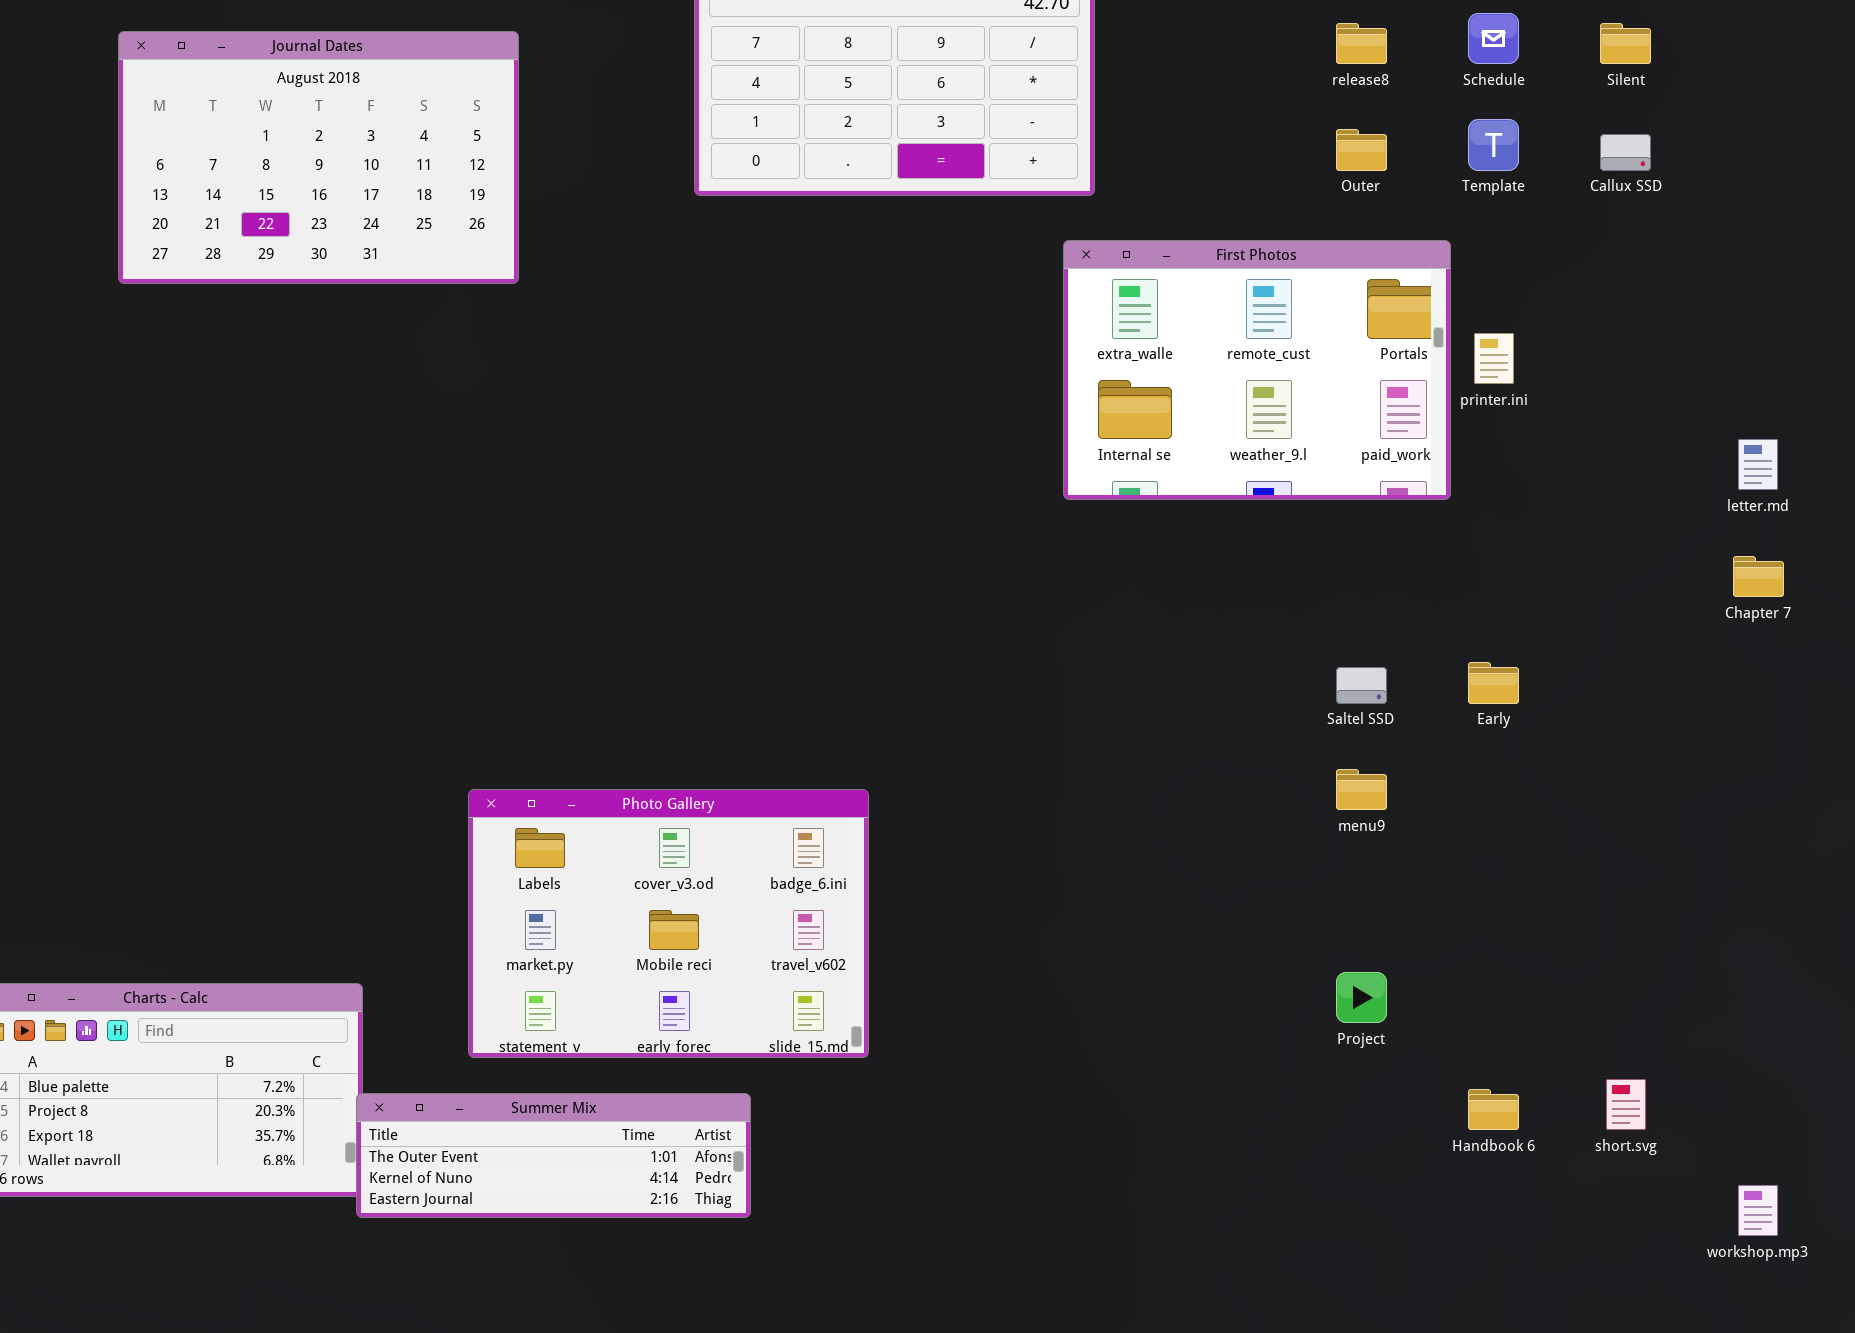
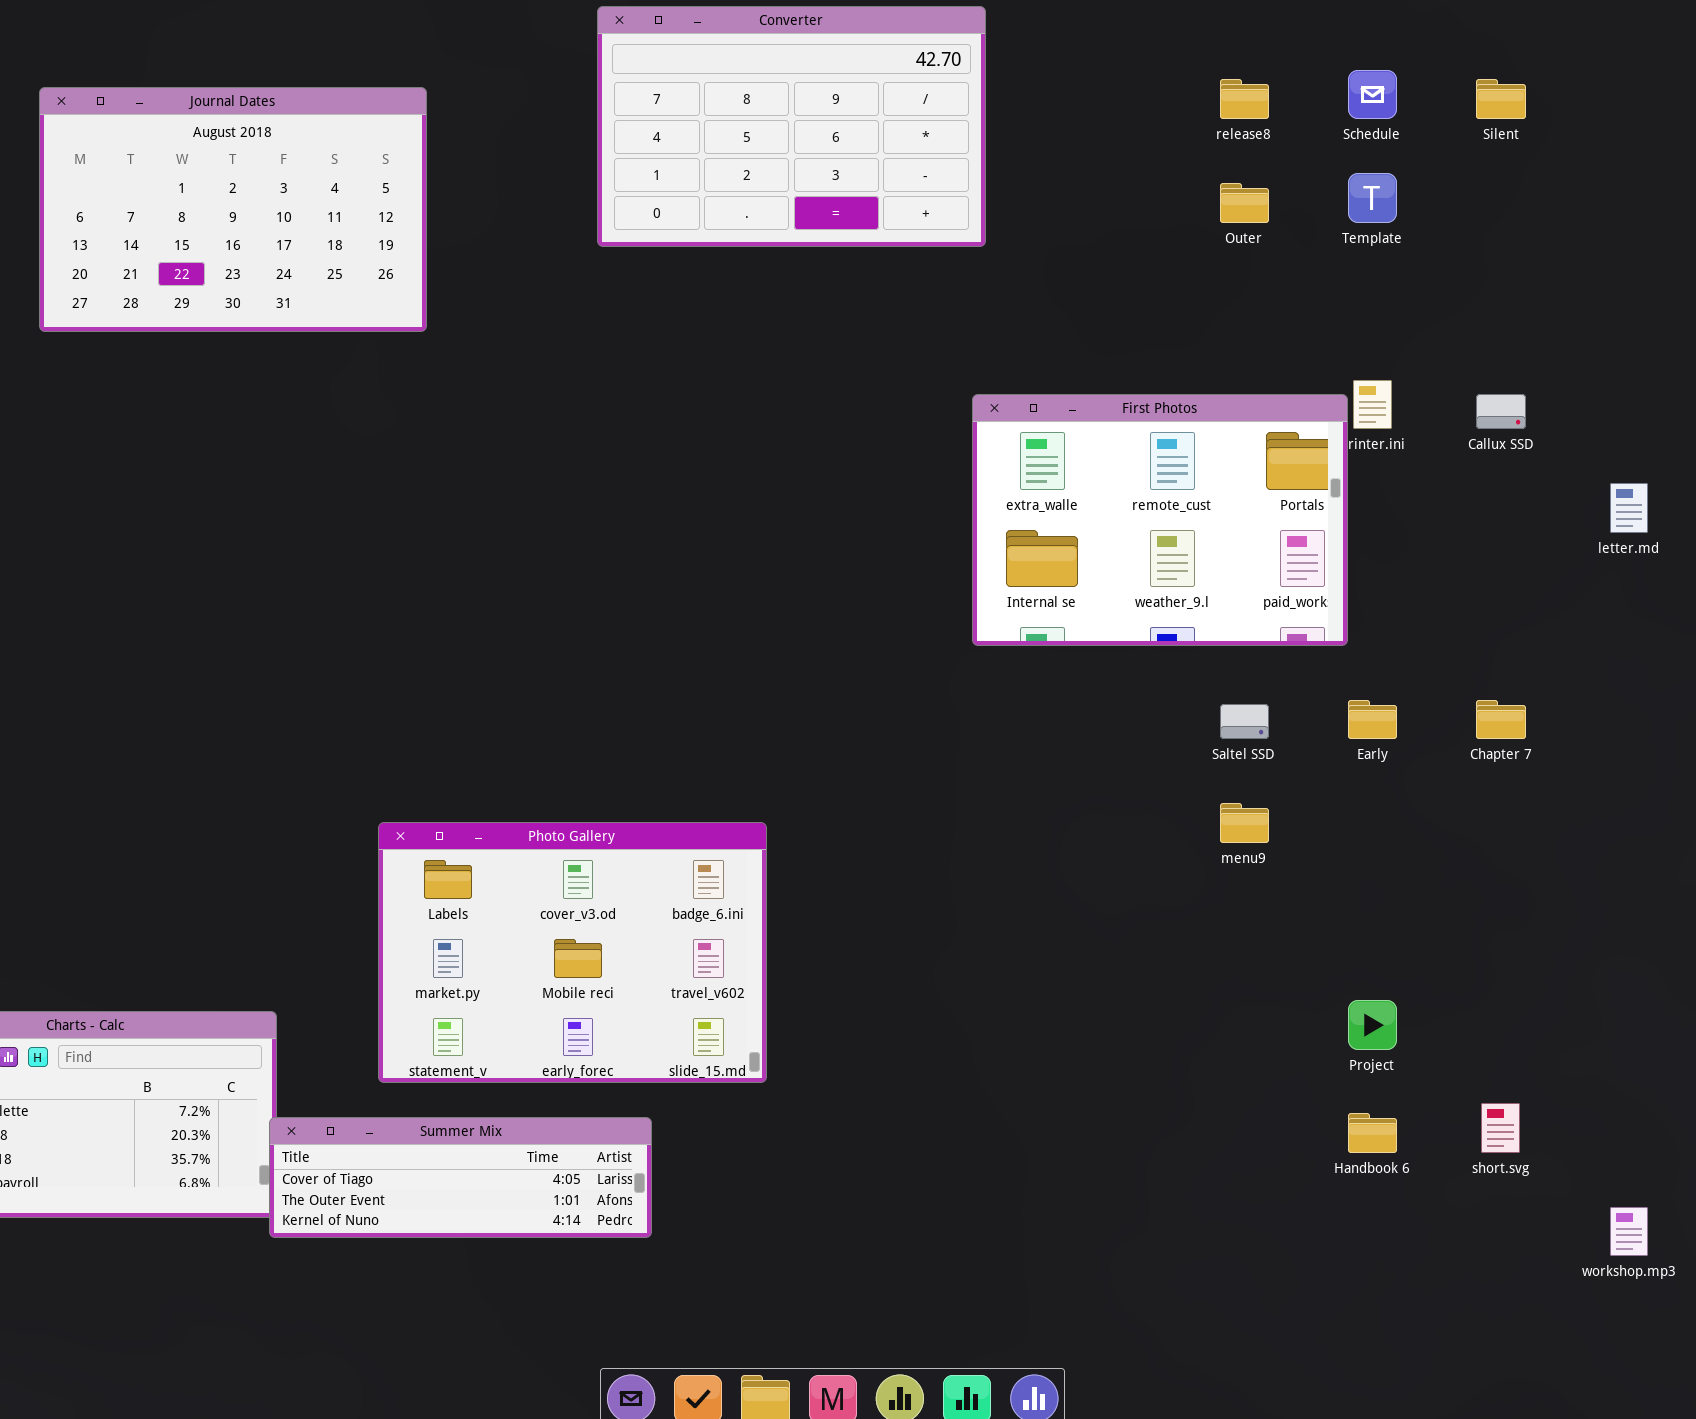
Callux SSD: [1600,134,1651,171] -> [1476,394,1526,429], moved
First Photos: [1063,240,1451,500] -> [972,394,1348,646], moved
Chapter 7: [1733,556,1784,597] -> [1476,700,1526,739], moved
Project: [1336,972,1387,1023] -> [1348,1000,1397,1050], moved
Summer Mix: [356,1093,751,1218] -> [269,1117,652,1238], scrolled up 1 row

